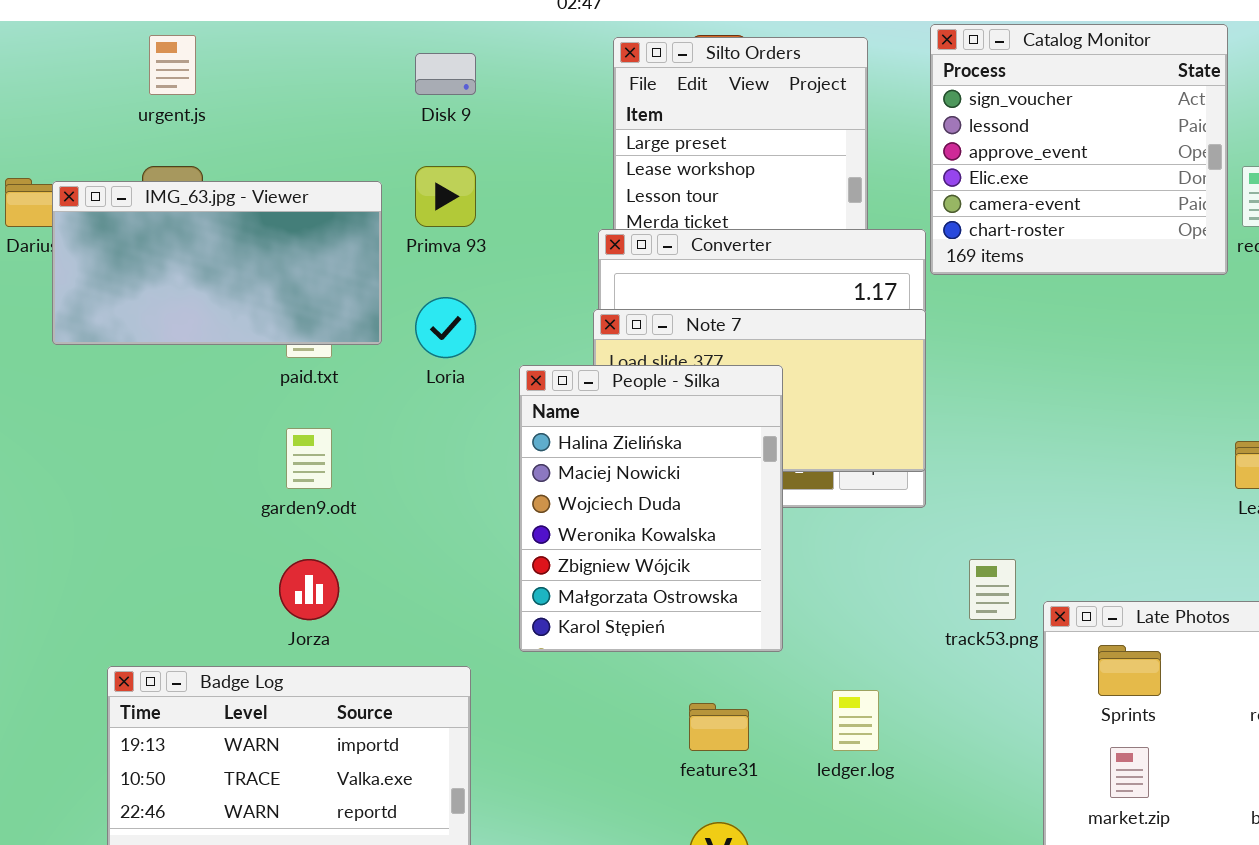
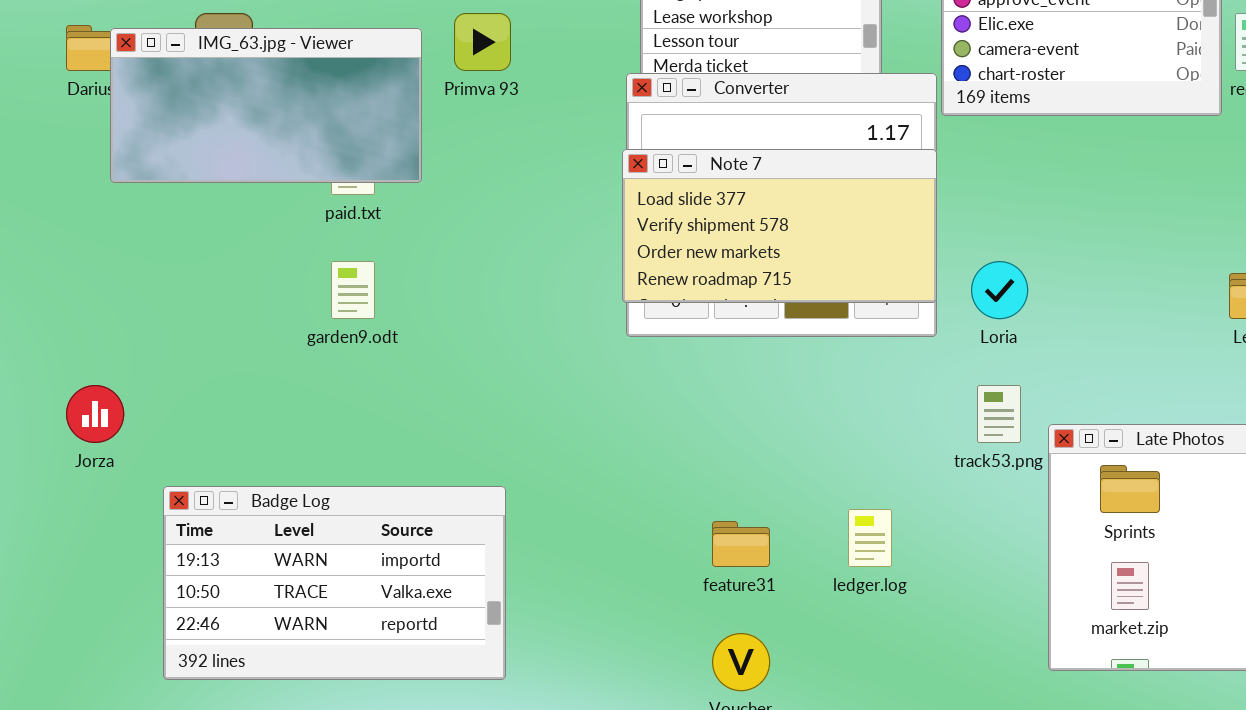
Loria: [415,297,476,358] -> [971,261,1028,319], moved
People - Silka: [519,365,783,652] -> none, closed
Jorza: [279,559,339,620] -> [66,385,124,443], moved

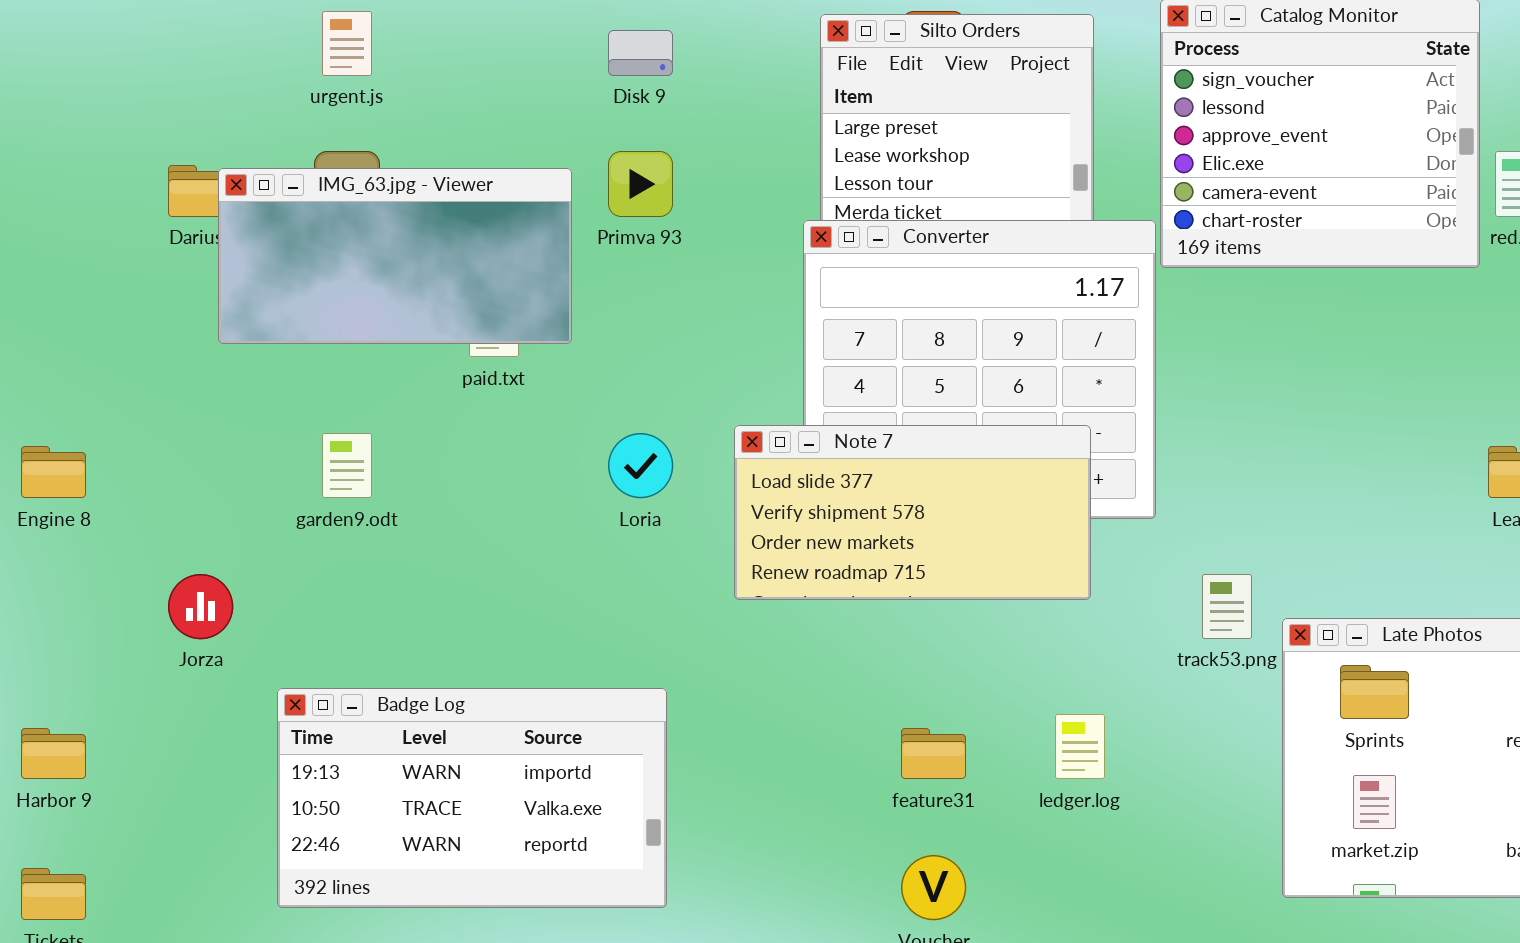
Note 7: [622,149,937,303] -> [734,425,1091,600], moved
garden9.odt: [331,261,375,319] -> [322,433,372,498], moved
Loria: [971,261,1028,319] -> [608,433,673,498], moved

